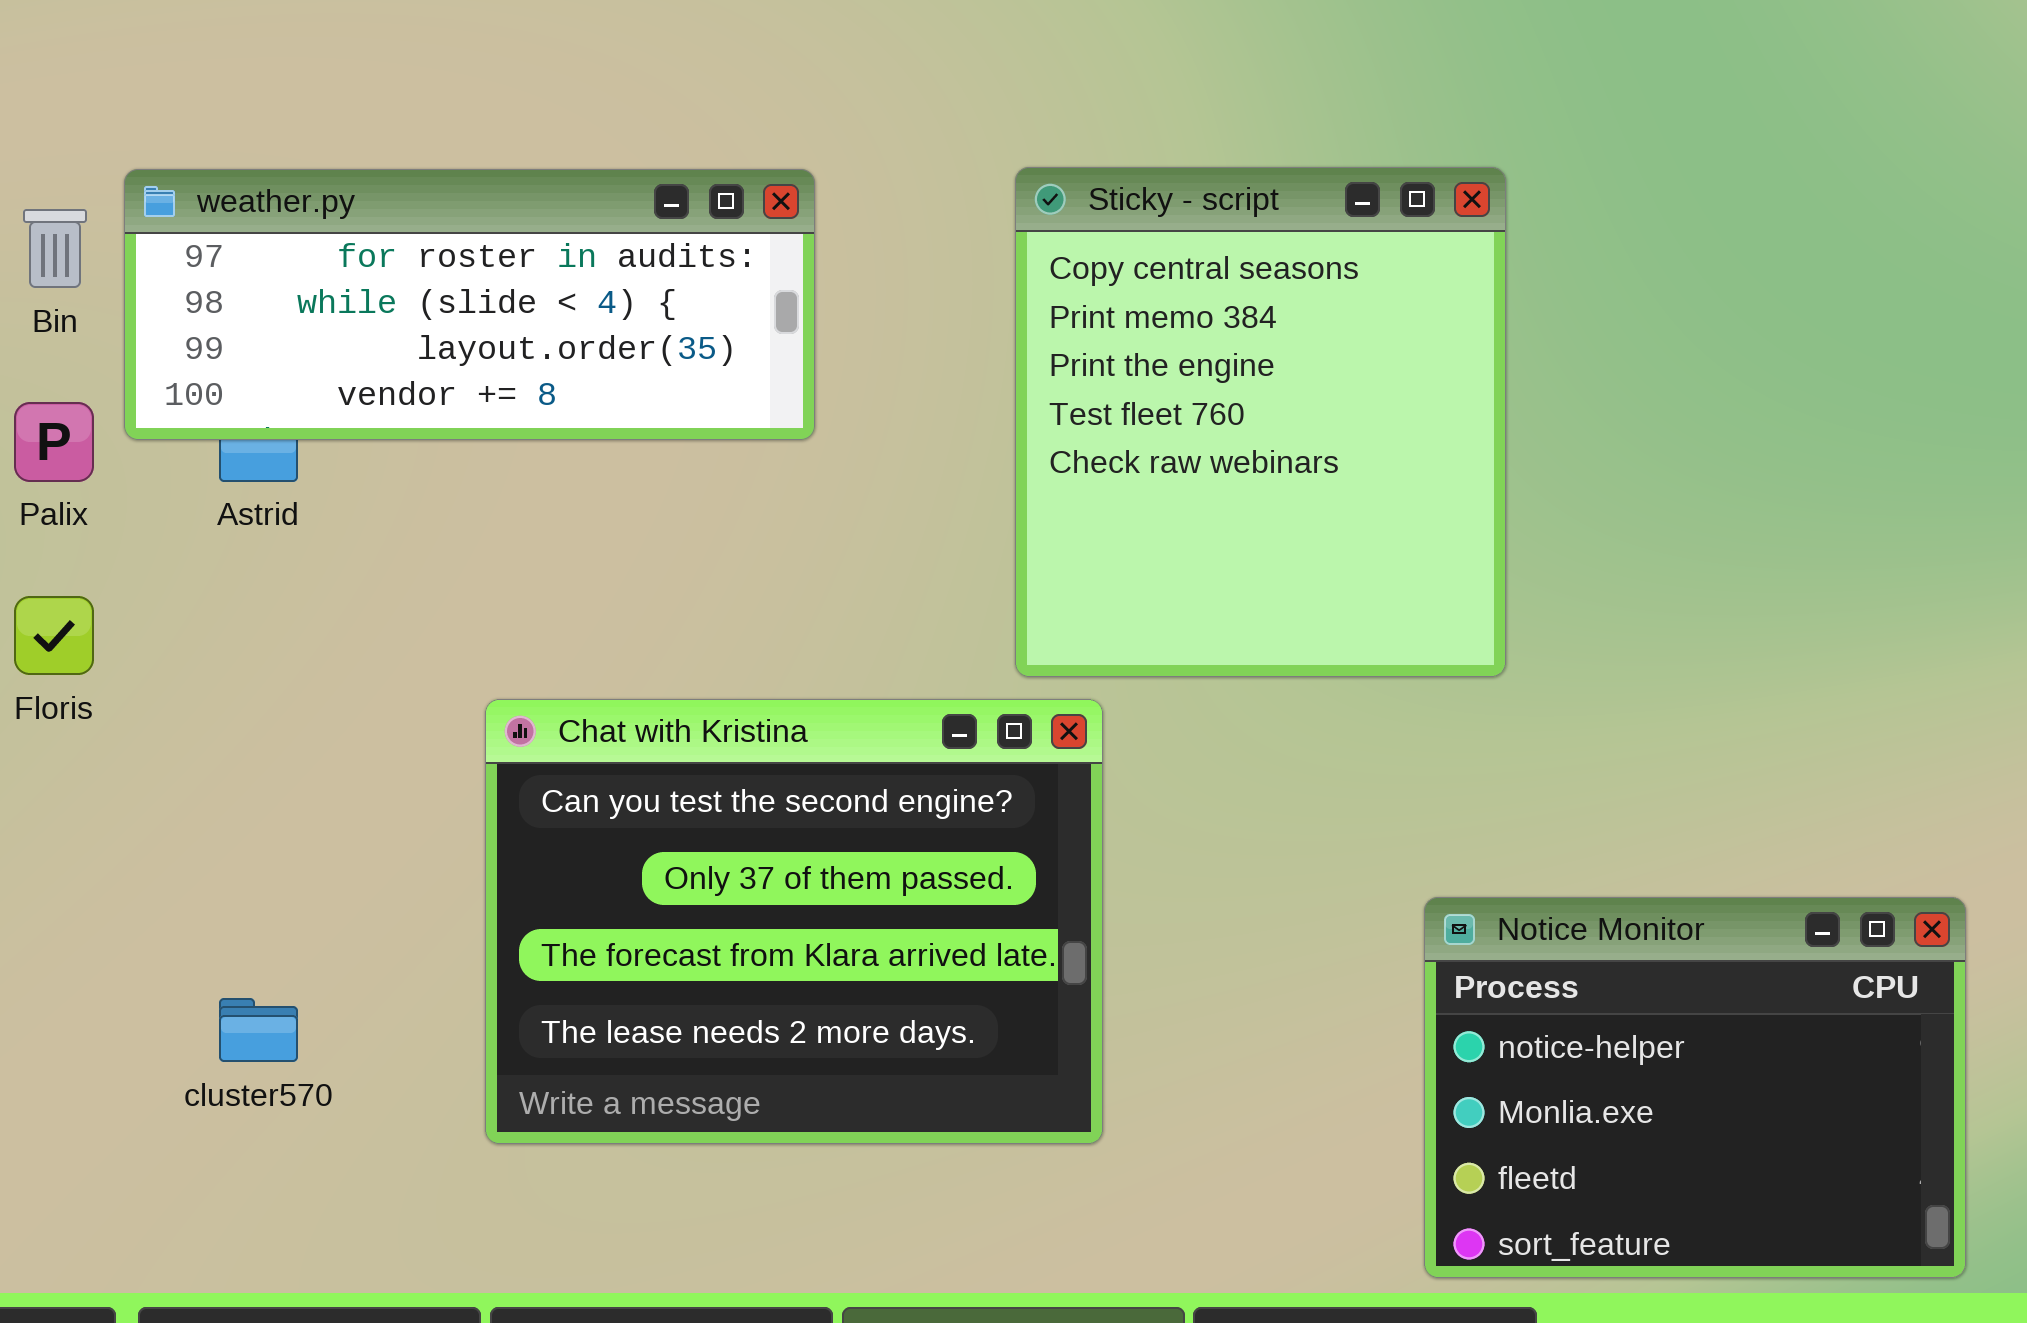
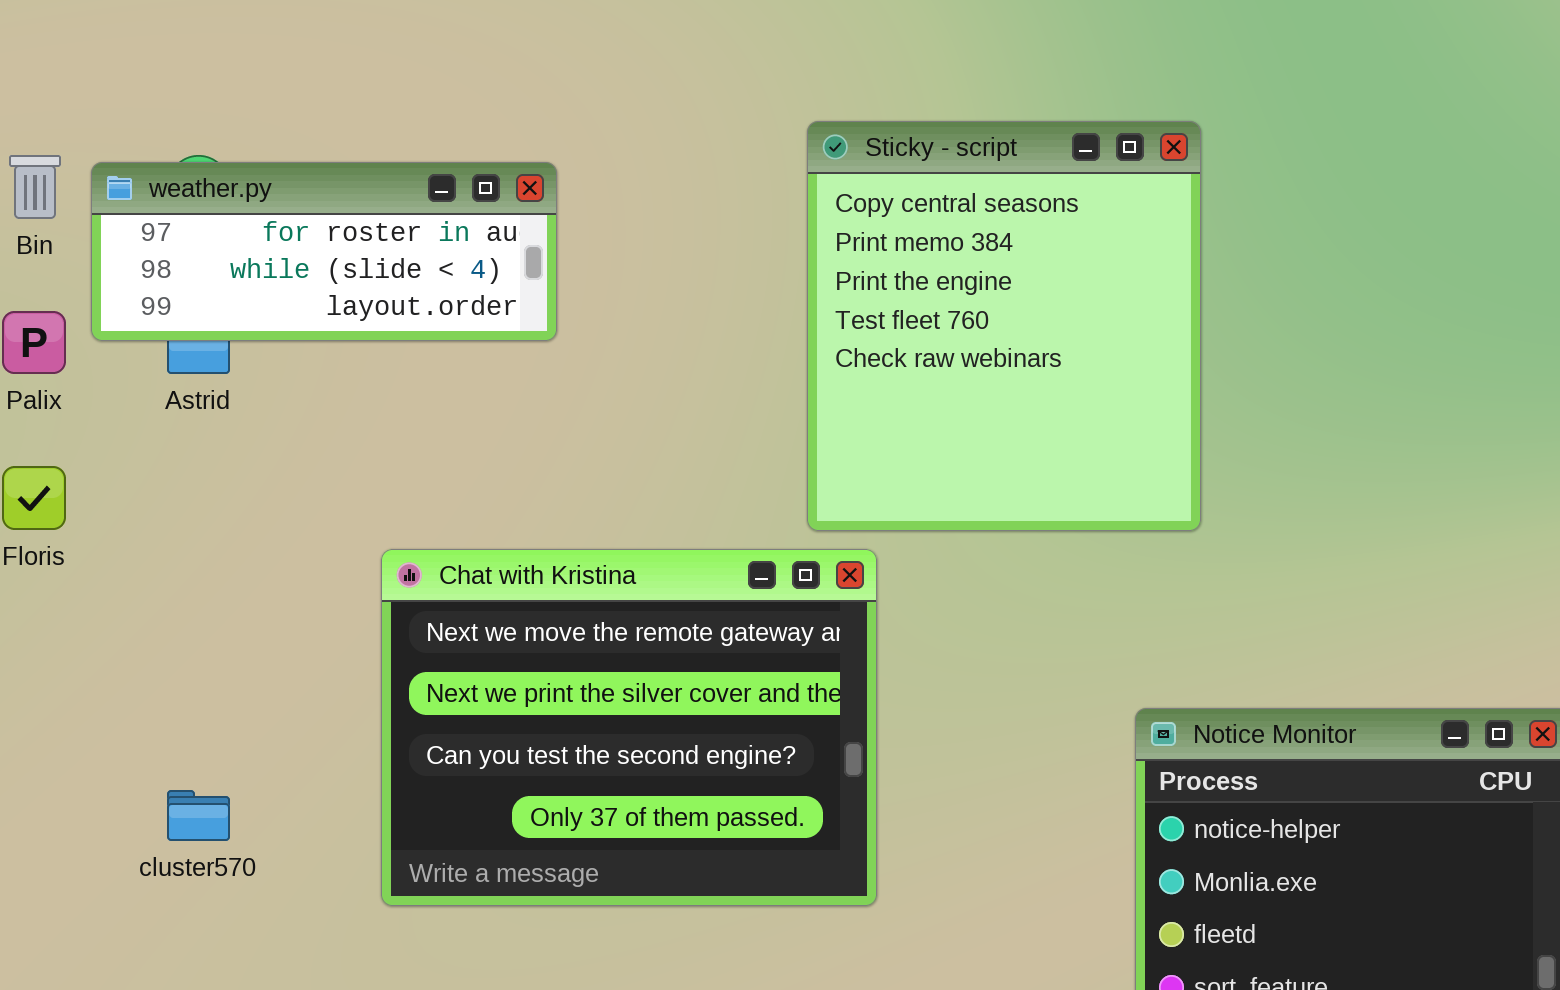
weather.py: [124,169,815,440] -> [91,162,557,341], resized
Chat with Kristina: [485,699,1103,1144] -> [381,549,877,906], scrolled up 2 rows

